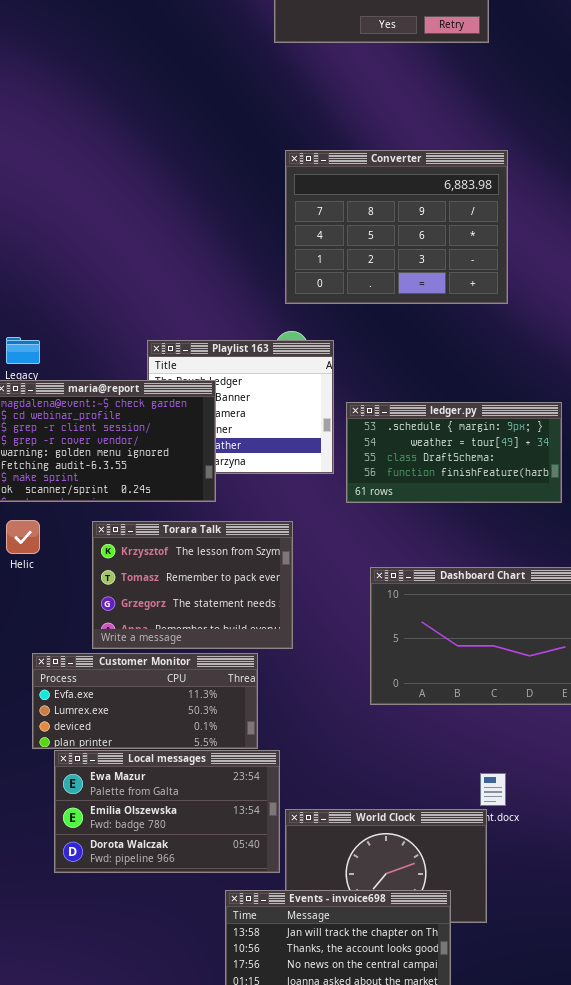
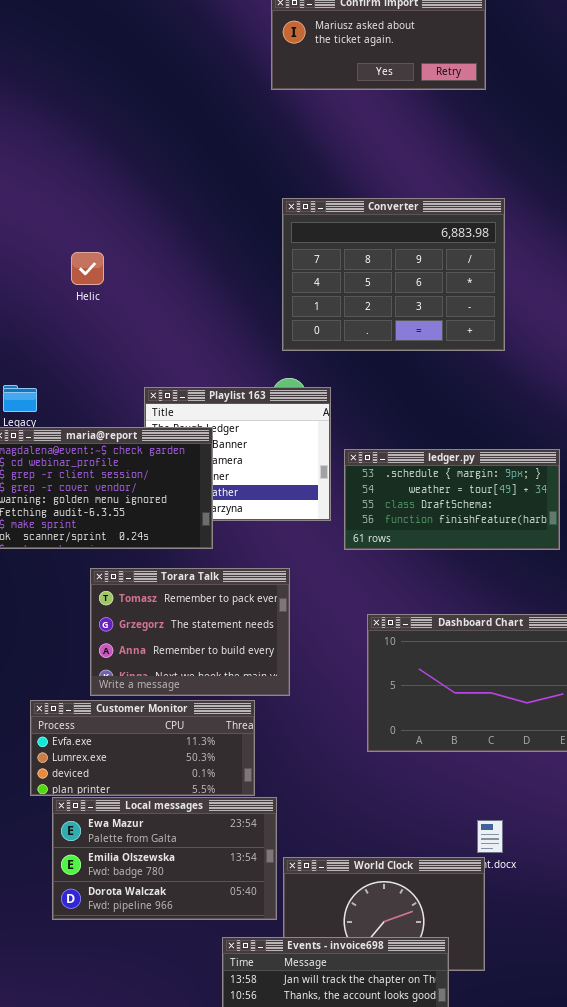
Helic: [6,520,40,554] -> [71,252,104,285], moved
Torara Talk: [92,521,293,649] -> [90,568,290,696], scrolled down 1 row

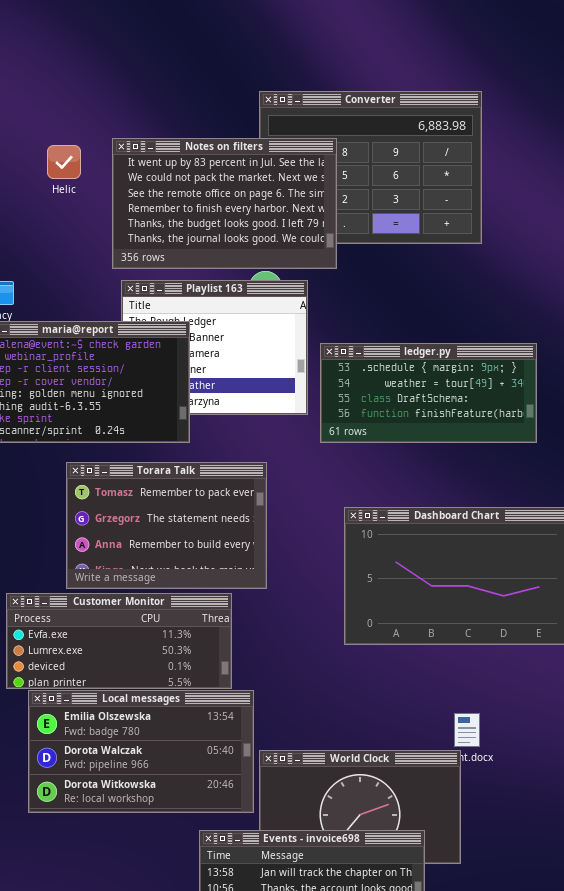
Notes on filters: none -> [112,138,337,269], opened
Local messages: [52,797,277,920] -> [28,690,254,813], scrolled down 1 row

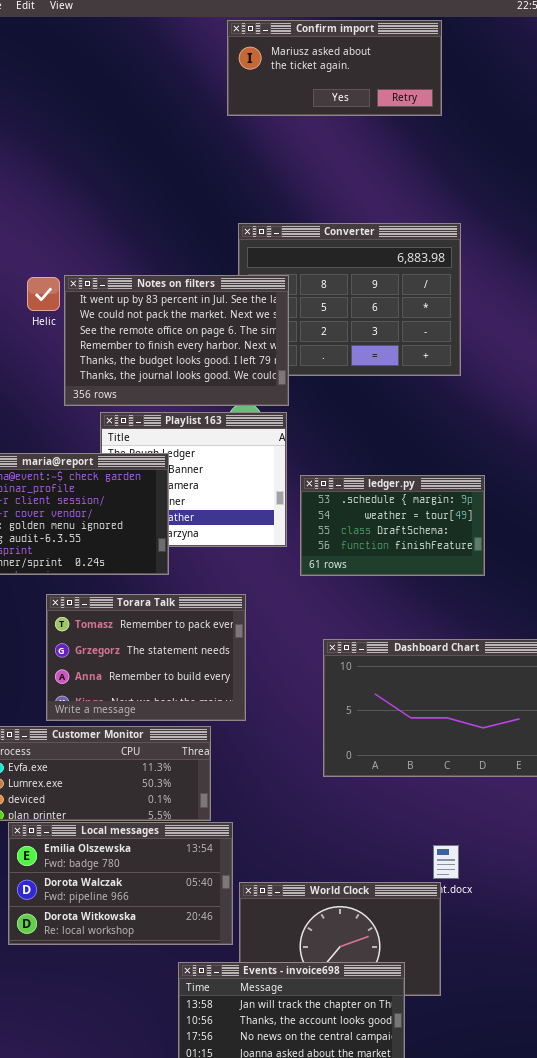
Notes on filters: [112,138,337,269] -> [64,275,289,406], moved
ledger.py: [320,343,537,443] -> [300,475,485,576], resized

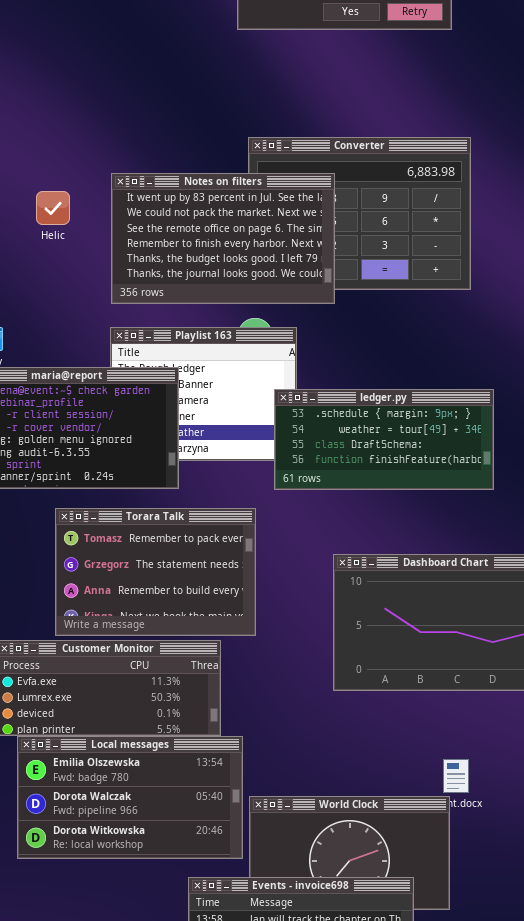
Notes on filters: [64,275,289,406] -> [111,173,335,304], moved
ledger.py: [300,475,485,576] -> [274,389,494,490], resized

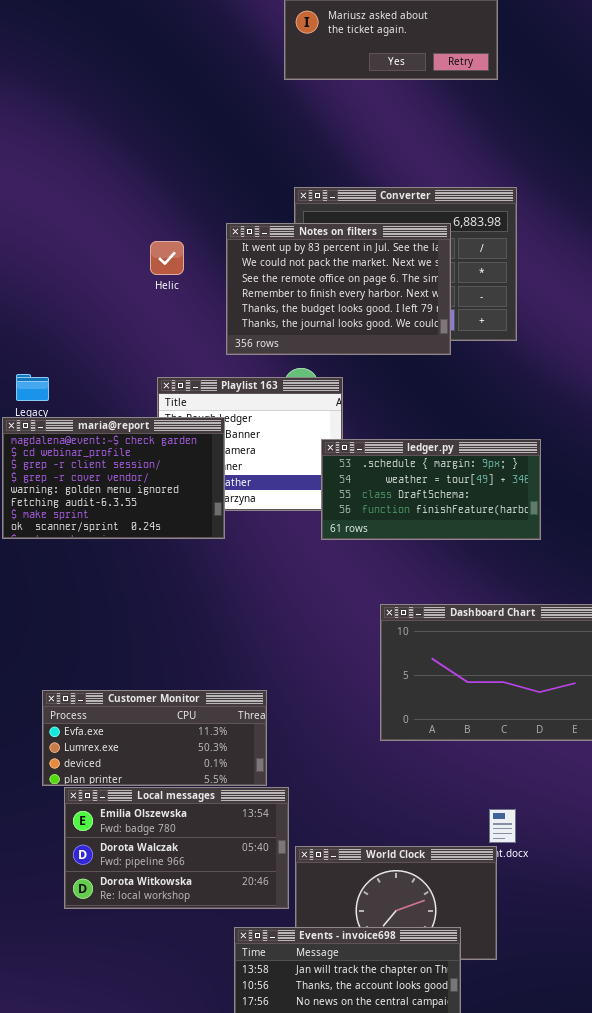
Notes on filters: [111,173,335,304] -> [226,223,451,355], moved
Helic: [36,191,70,225] -> [150,241,184,275], moved
Torara Talk: [55,508,256,636] -> none, closed

